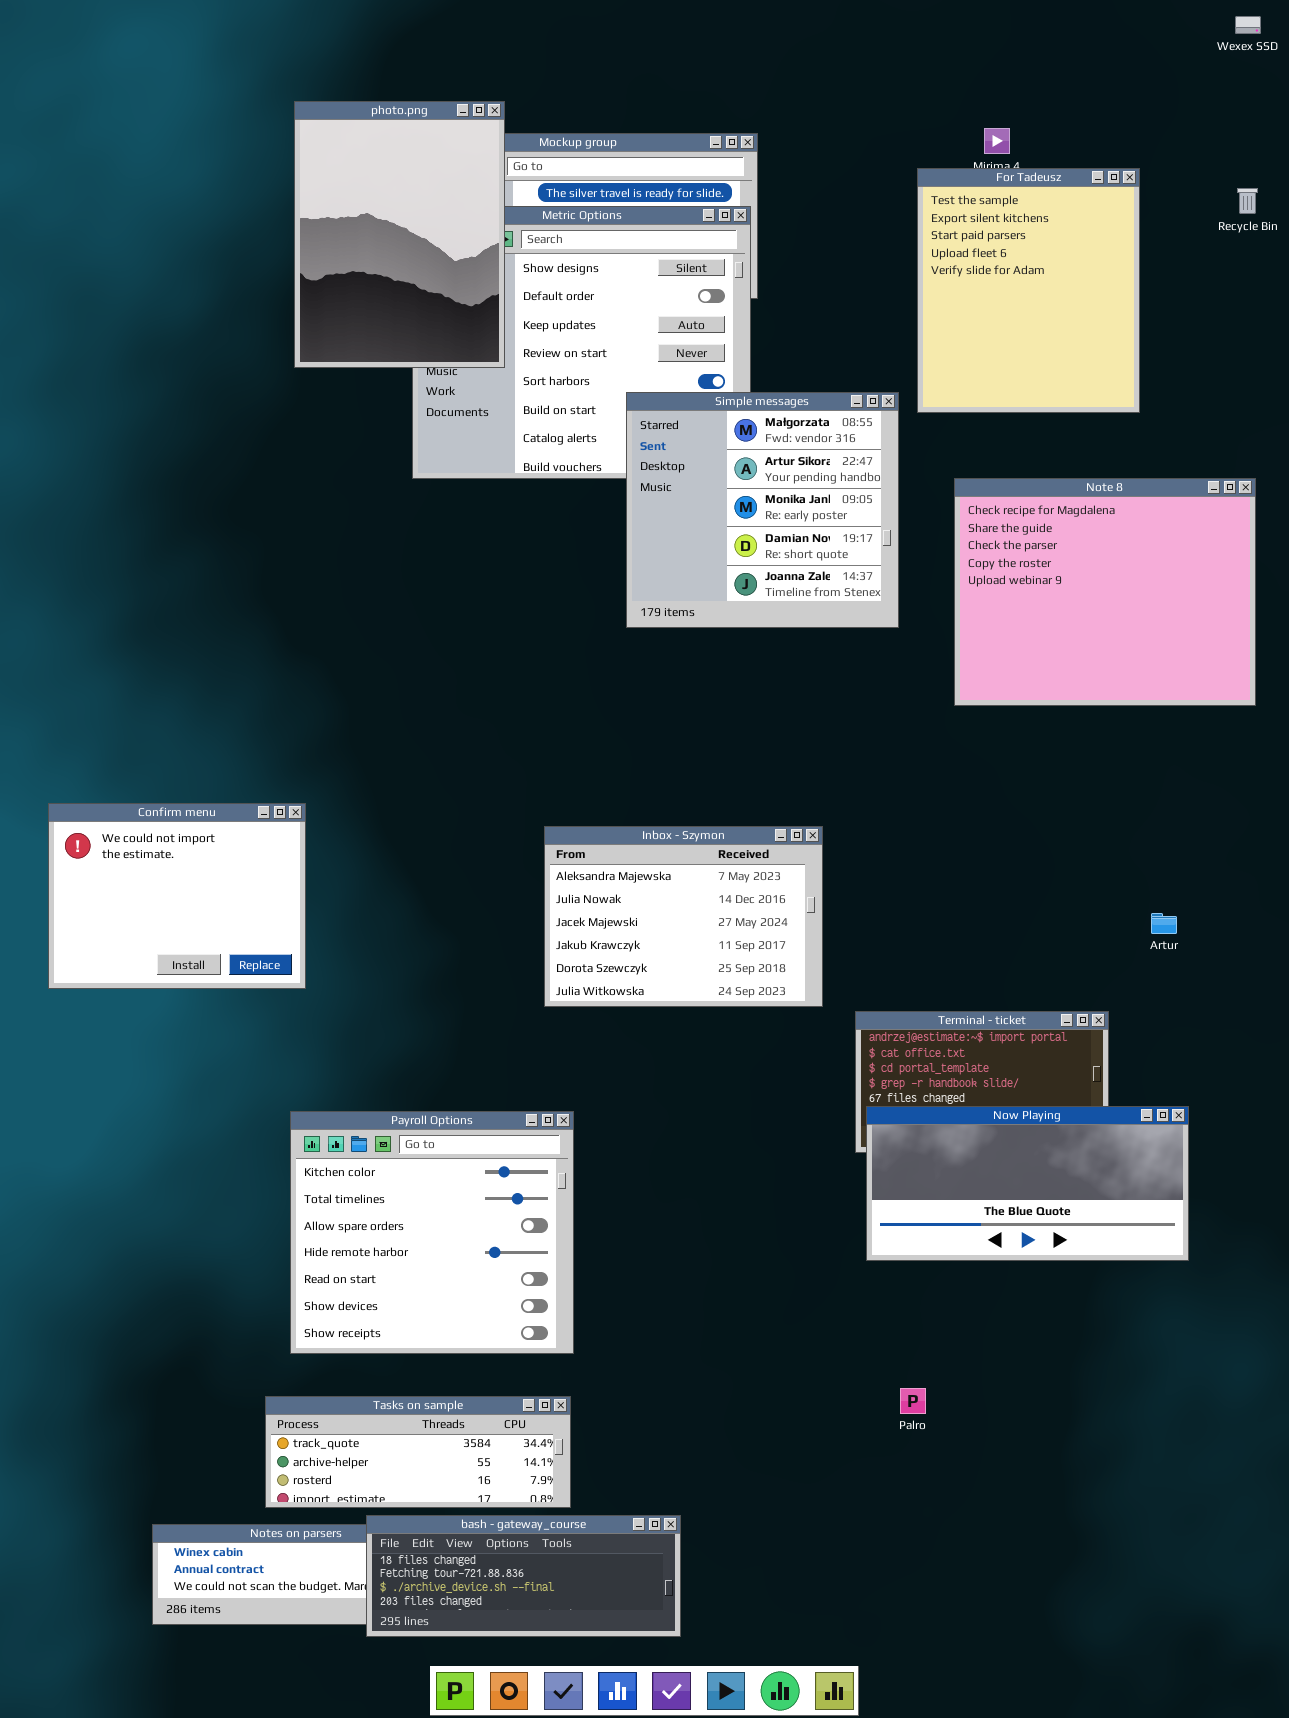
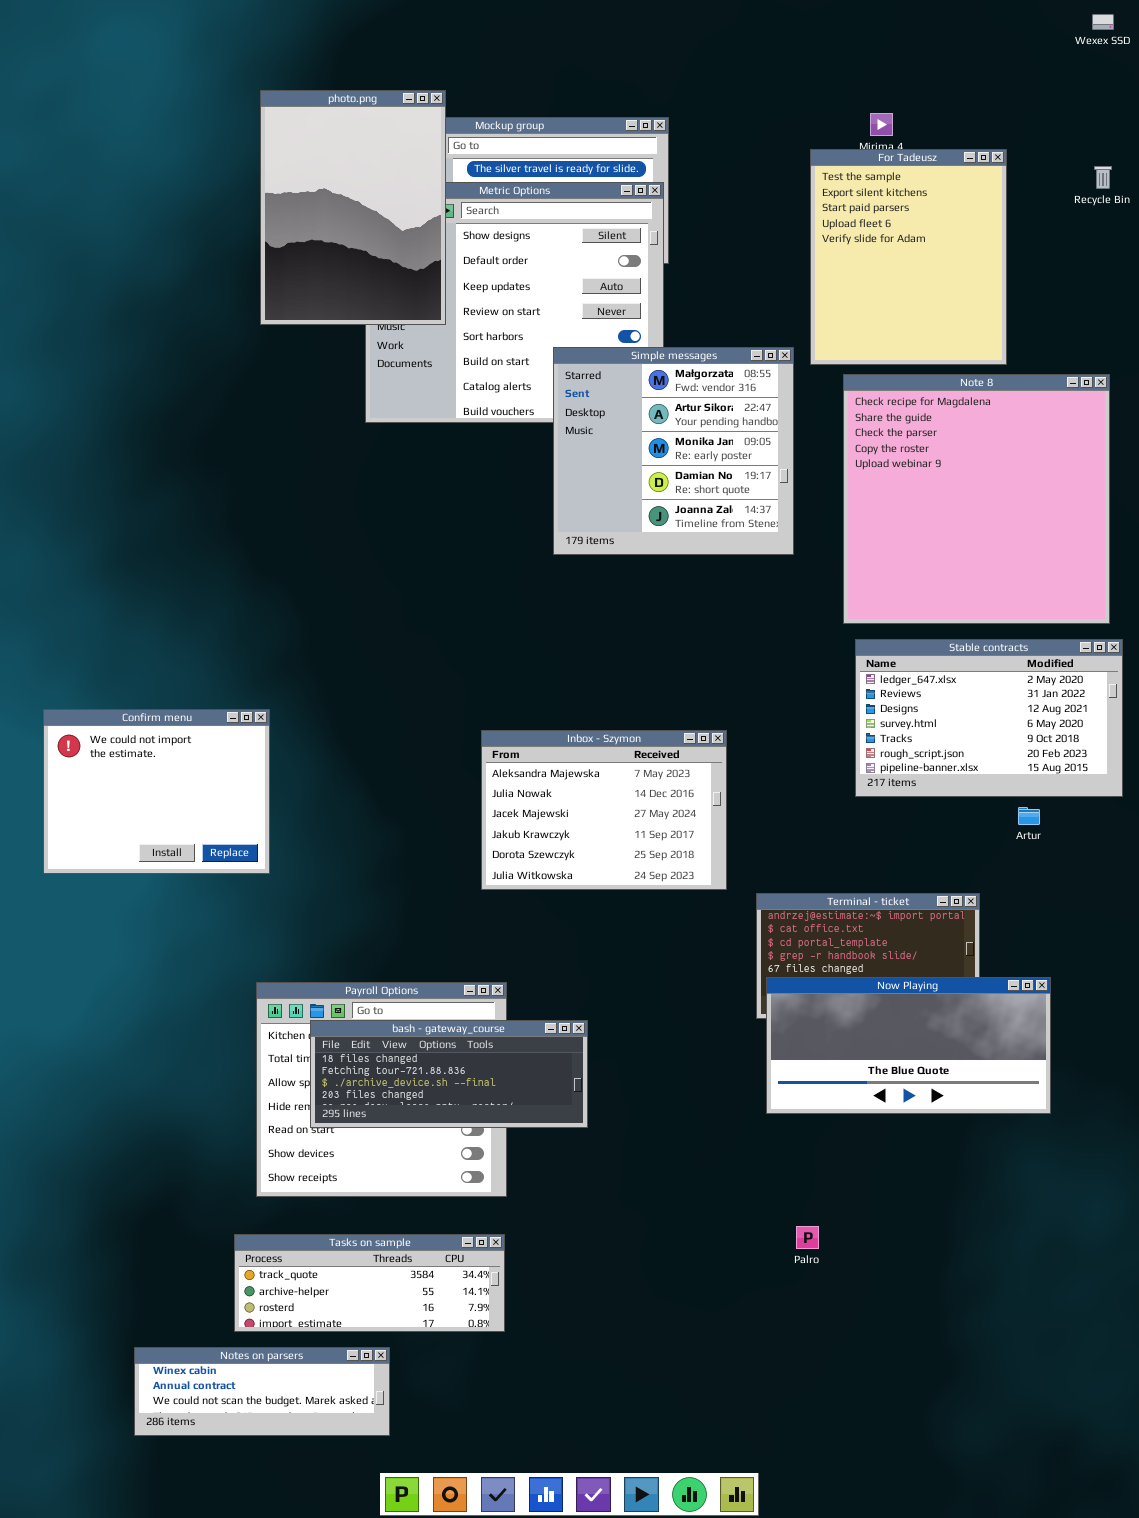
Note 8: [954,478,1256,706] -> [843,374,1110,624], resized
Stable contracts: none -> [855,639,1123,797], opened
bash - gateway_course: [366,1515,681,1637] -> [310,1020,588,1128], moved

